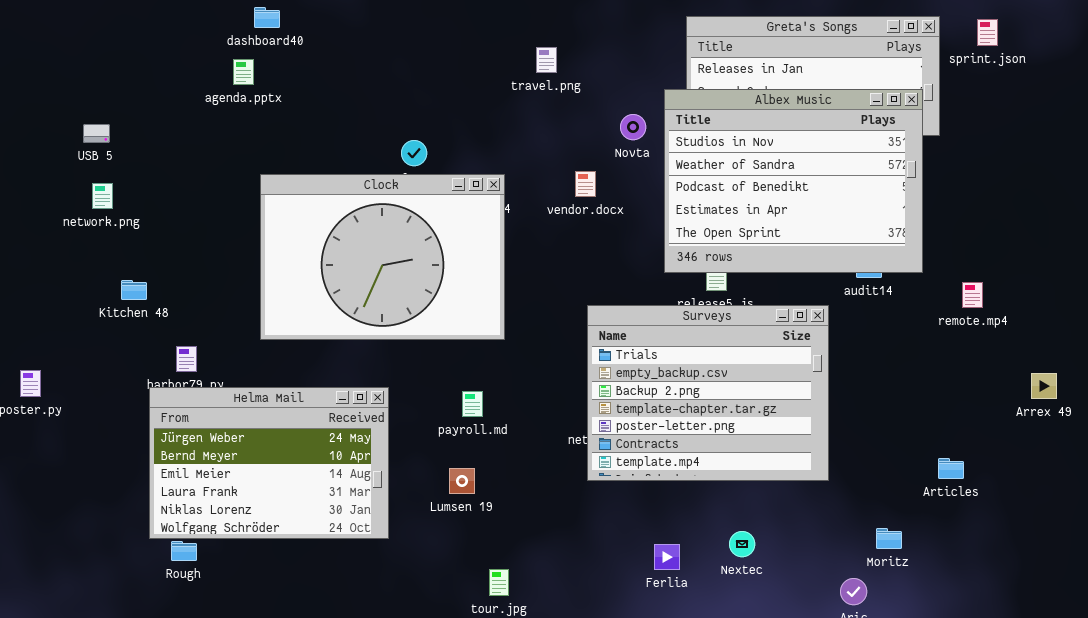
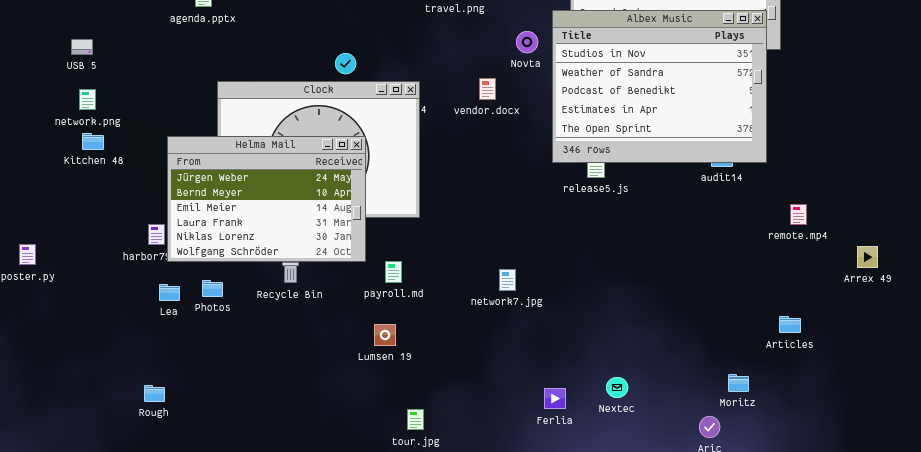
Kitchen 48: [121,280,147,300] -> [82,133,104,150], moved
remote.mp4: [962,282,983,308] -> [790,204,807,225], moved
Surveys: [587,305,829,481] -> none, closed
Helma Mail: [149,387,389,539] -> [167,136,366,262], moved

